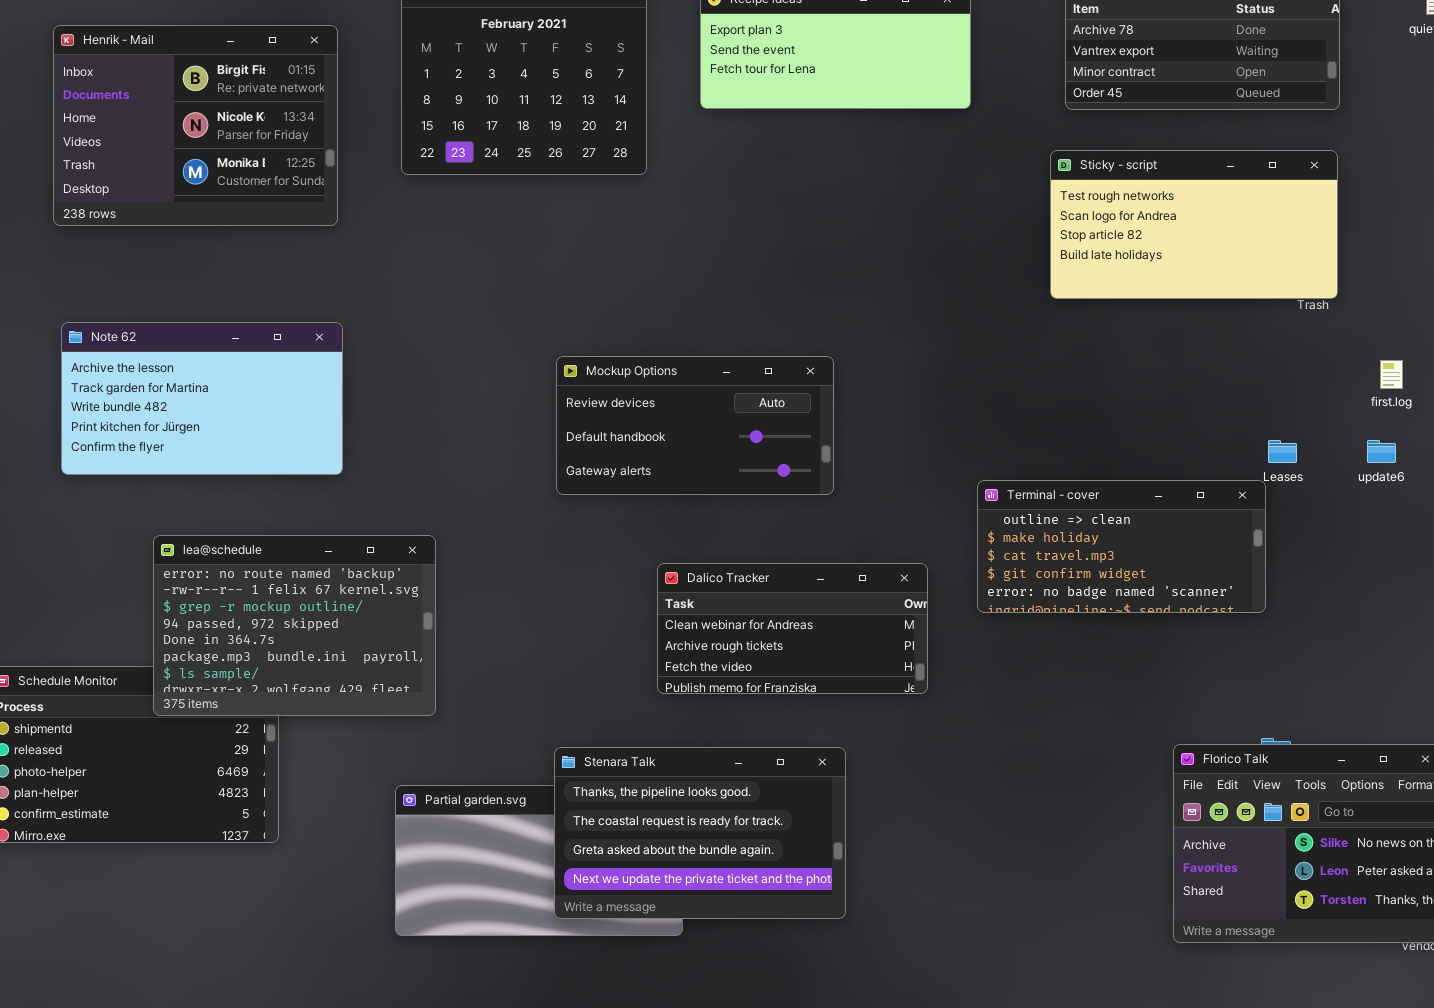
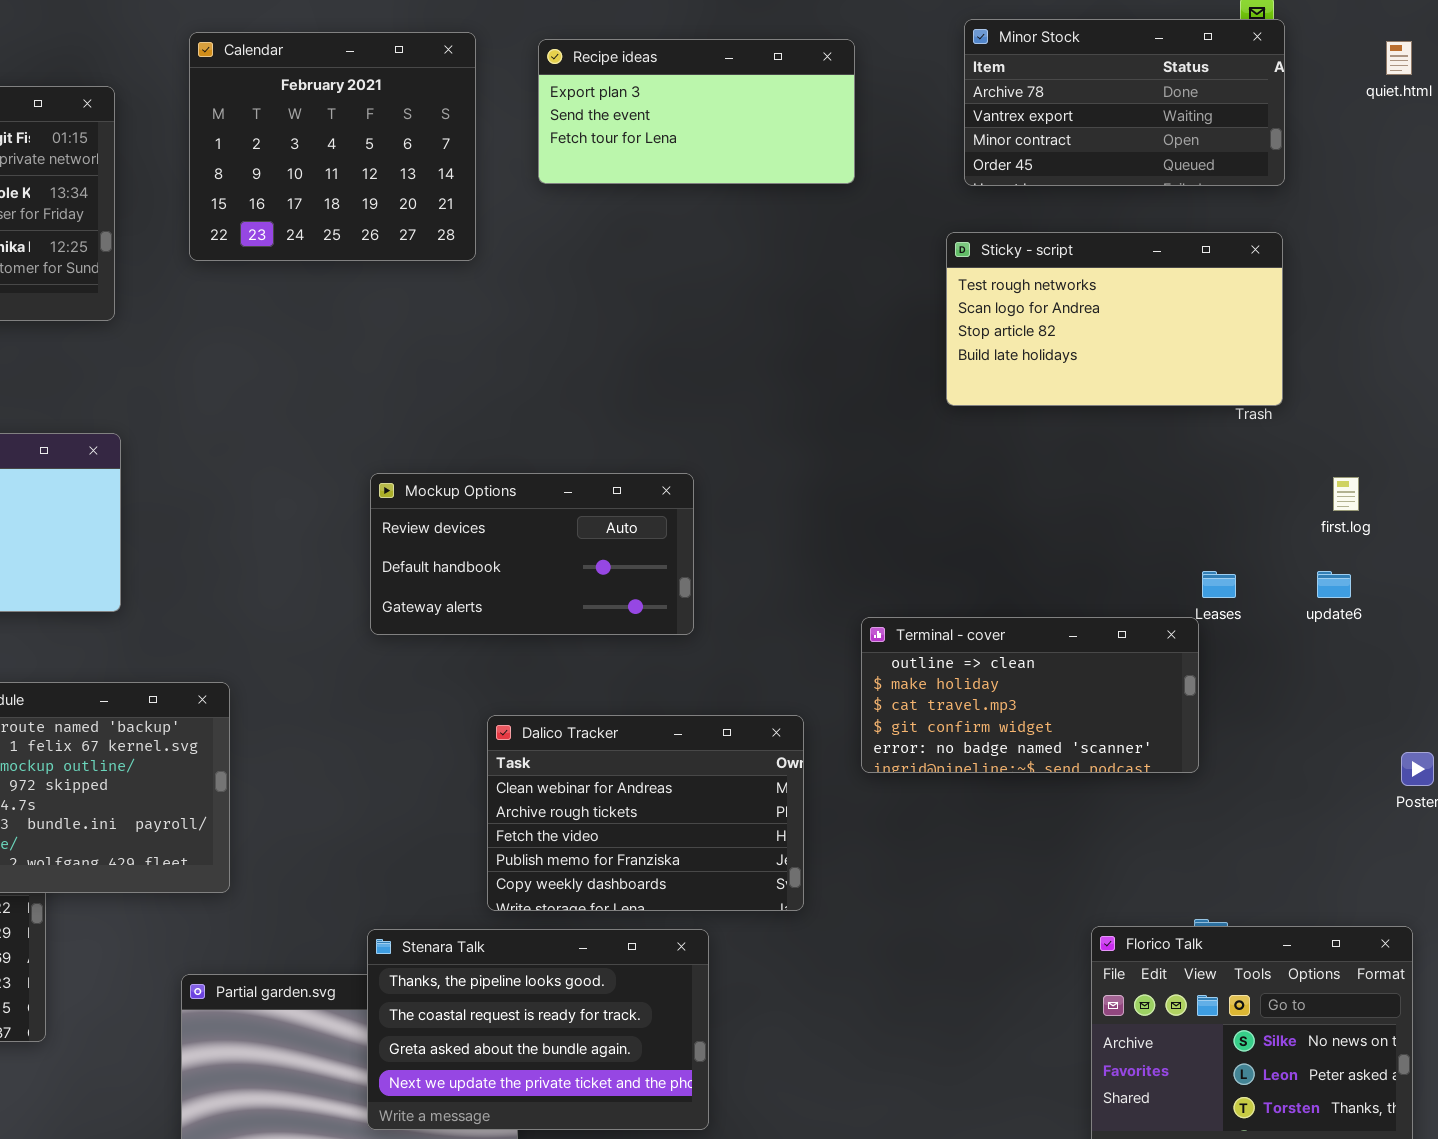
Dalico Tracker: [657,563,928,694] -> [487,715,804,911], resized

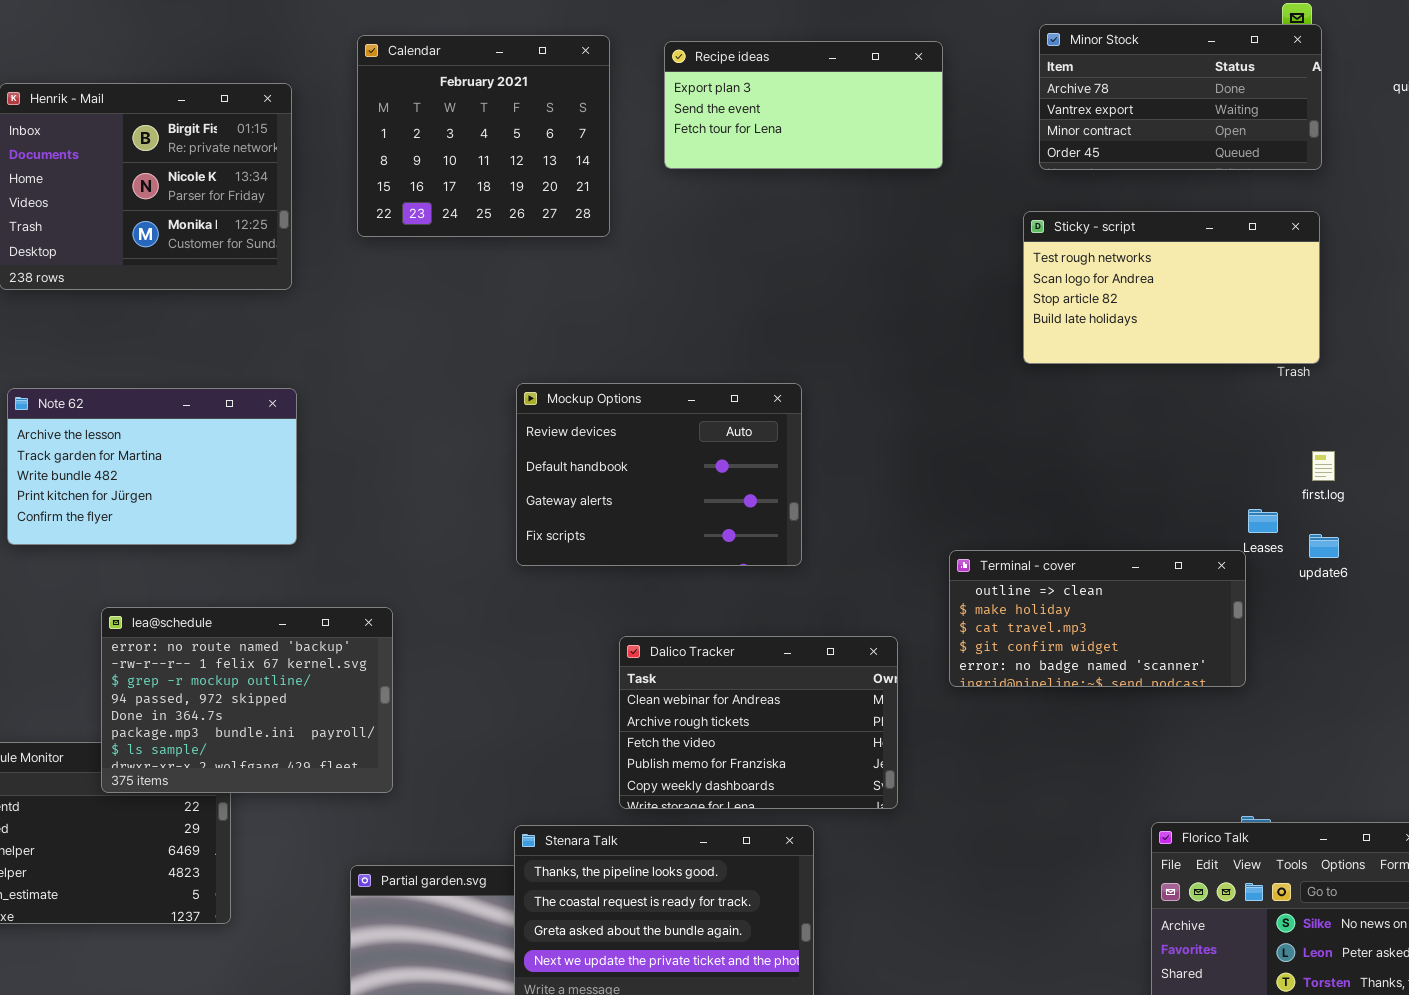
Mockup Options: [370,473,694,635] -> [516,383,802,566], resized
first.log: [1333,477,1359,511] -> [1312,451,1335,481], moved
update6: [1317,571,1351,598] -> [1309,534,1339,558], moved

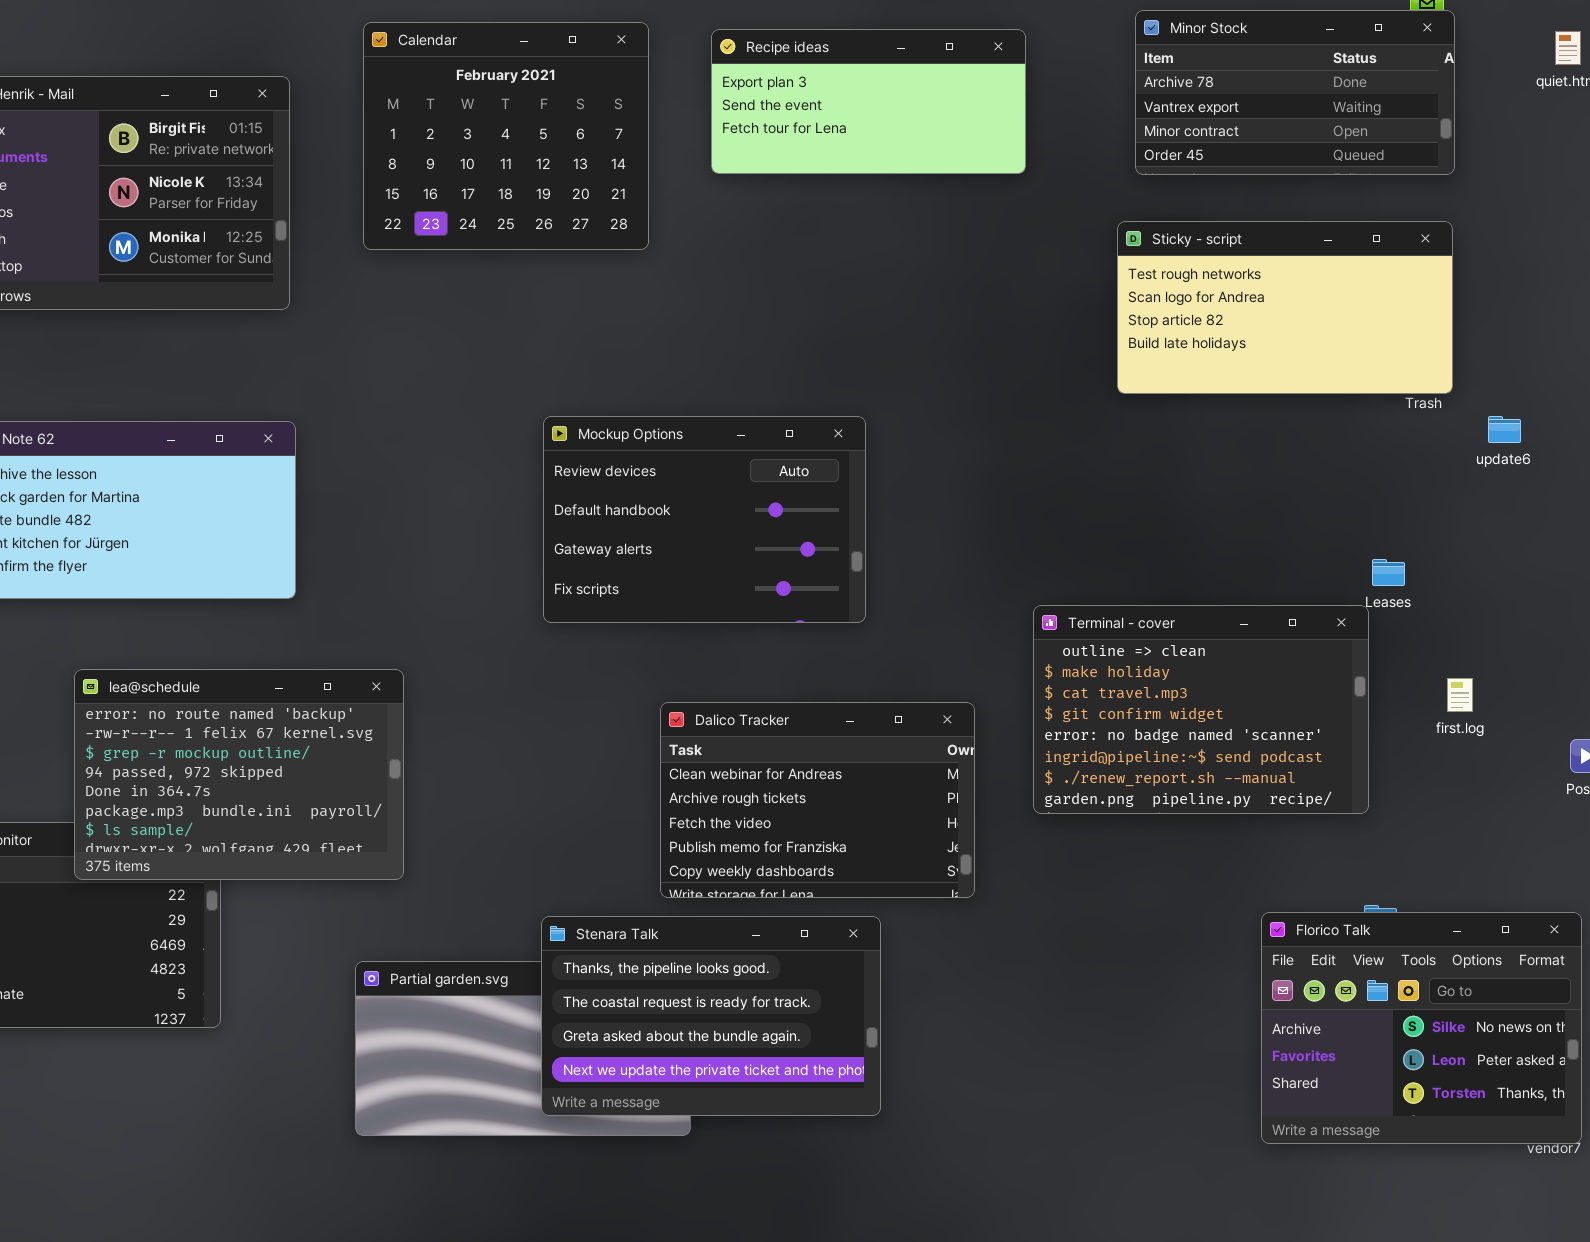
first.log: [1312,451,1335,481] -> [1447,678,1473,712], moved
update6: [1309,534,1339,558] -> [1488,416,1521,443], moved
Terminal - cover: [949,550,1246,687] -> [1033,605,1369,814], resized

